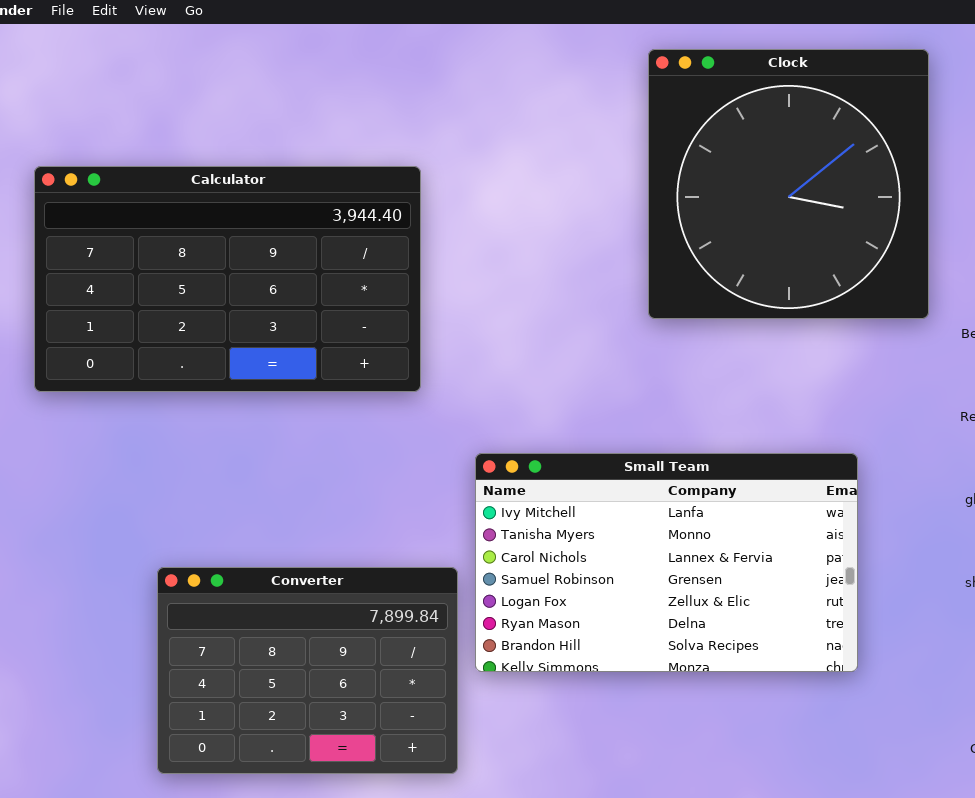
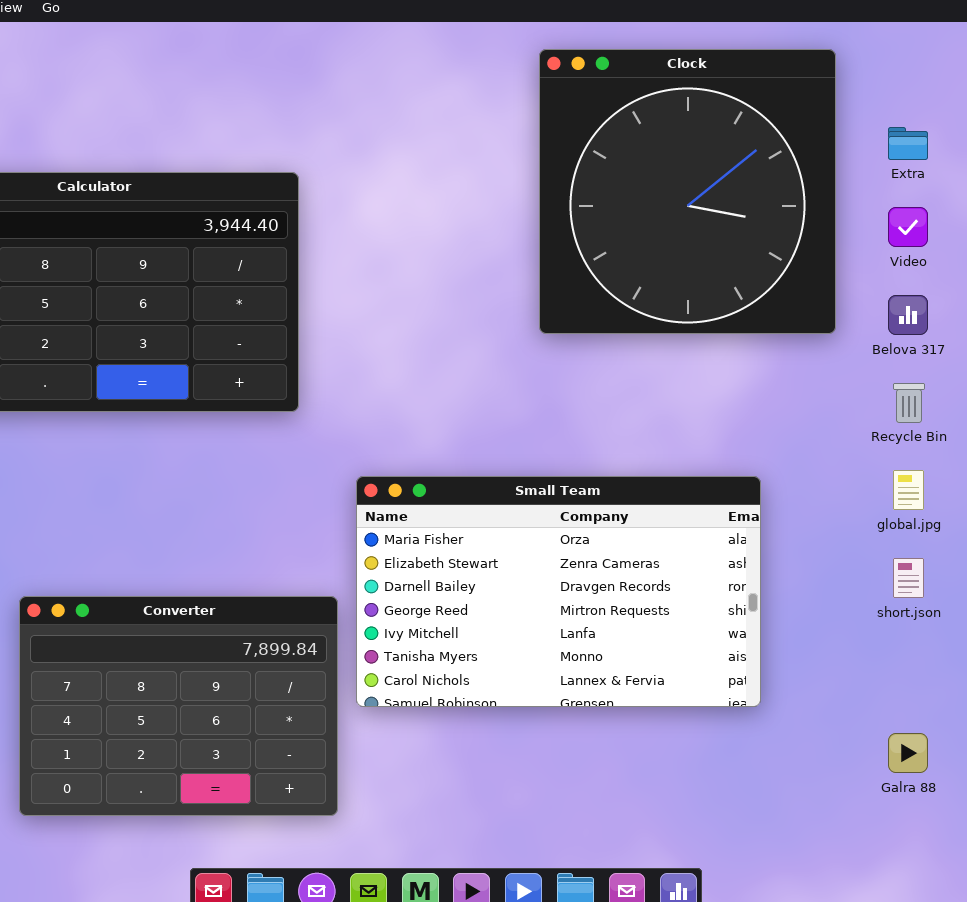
Small Team: [475,453,858,672] -> [356,476,761,707], scrolled up 4 rows

